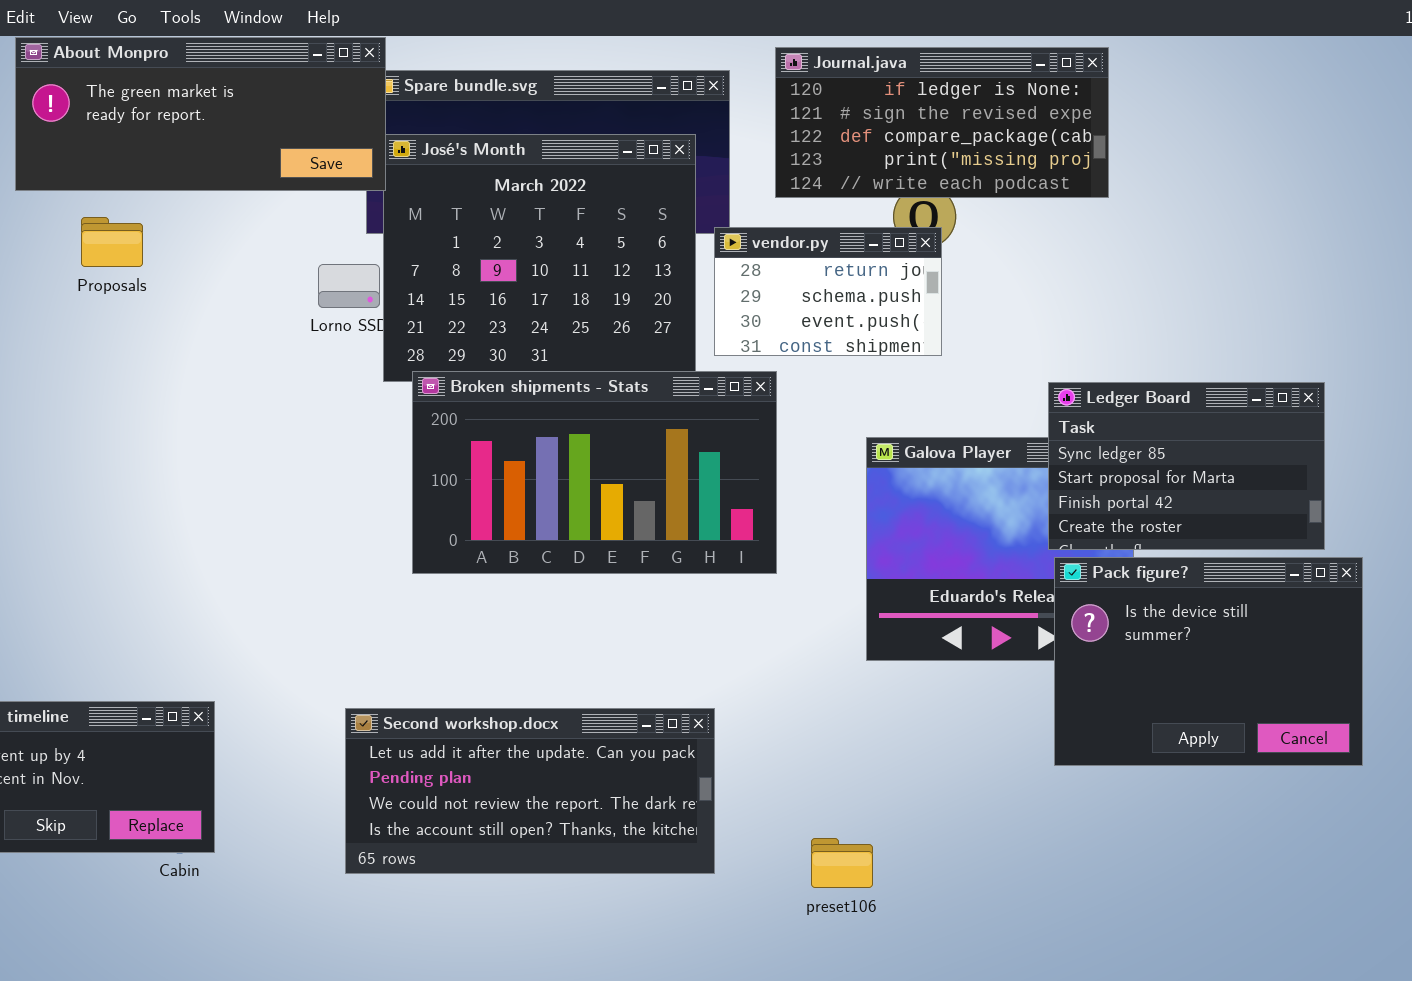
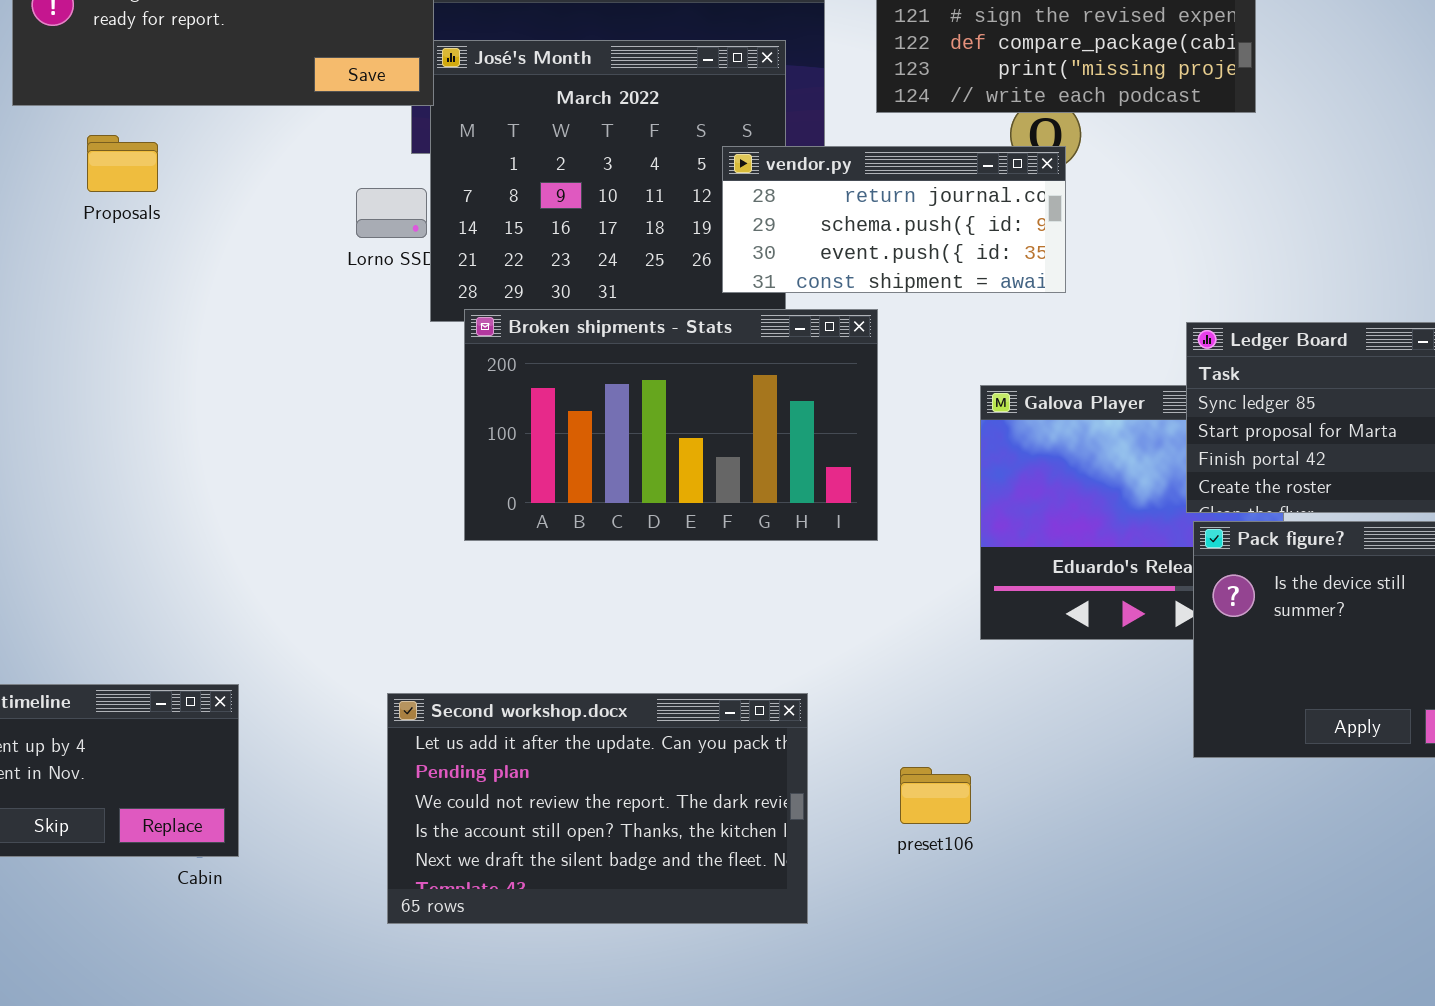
vendor.py: [714,227,942,356] -> [722,146,1066,293], resized
Second workshop.docx: [345,708,715,874] -> [387,693,808,924], resized
preset106: [811,838,873,888] -> [900,767,971,824], moved

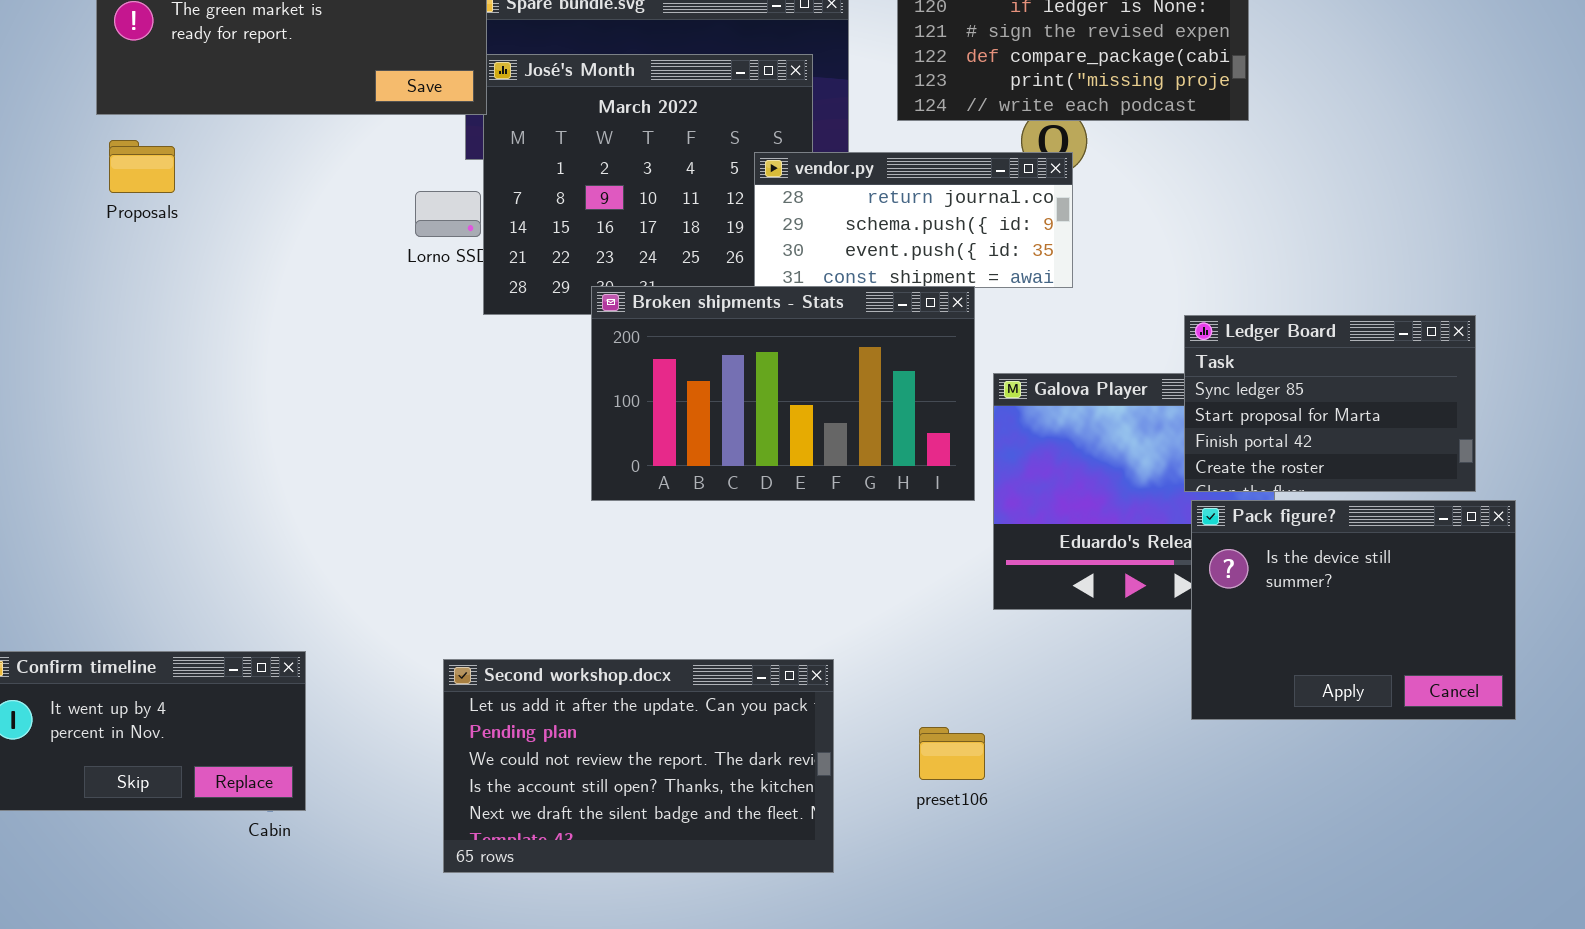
Proposals: [87,135,158,192] -> [109,140,175,193], moved
Broken shipments - Stats: [464,309,878,541] -> [591,286,975,501], moved

